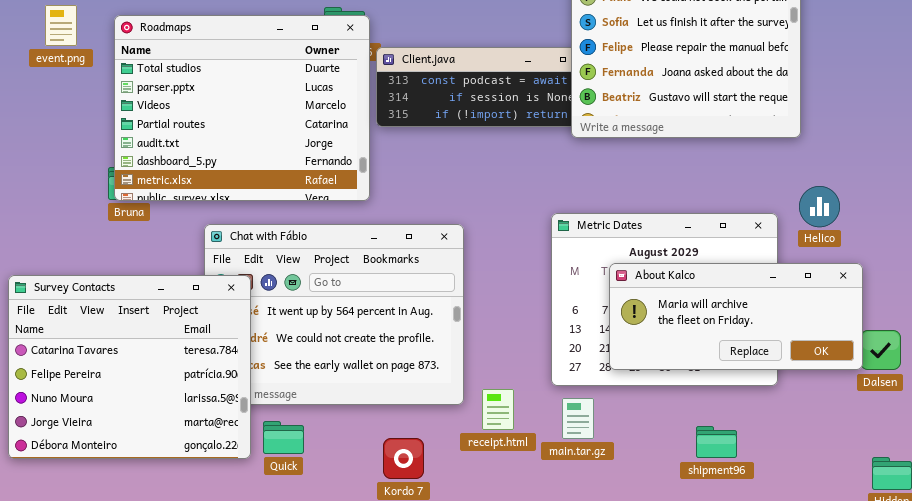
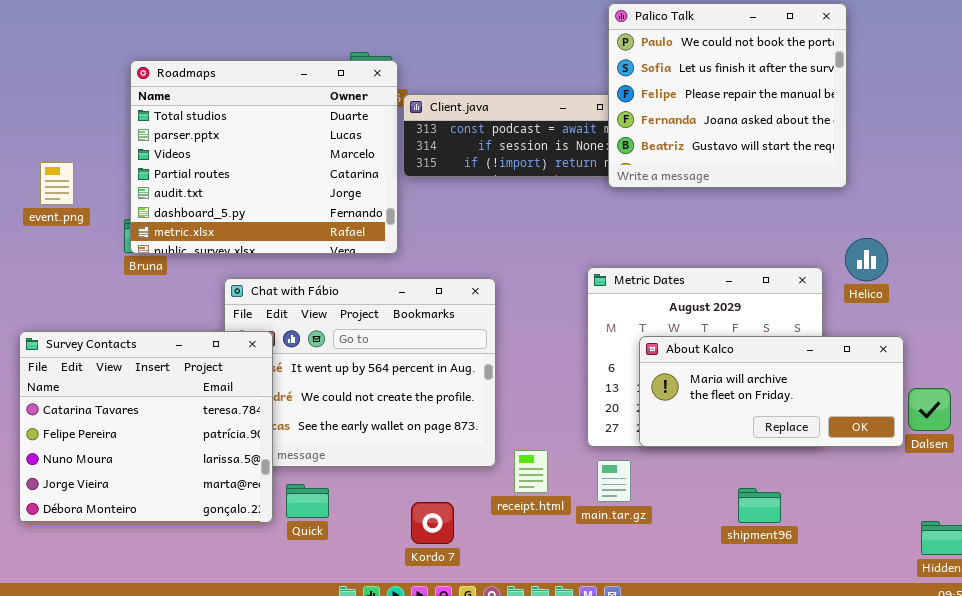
event.png: [45,5,77,46] -> [40,162,74,205], moved
About Kalco: [609,263,863,370] -> [639,336,904,447], moved

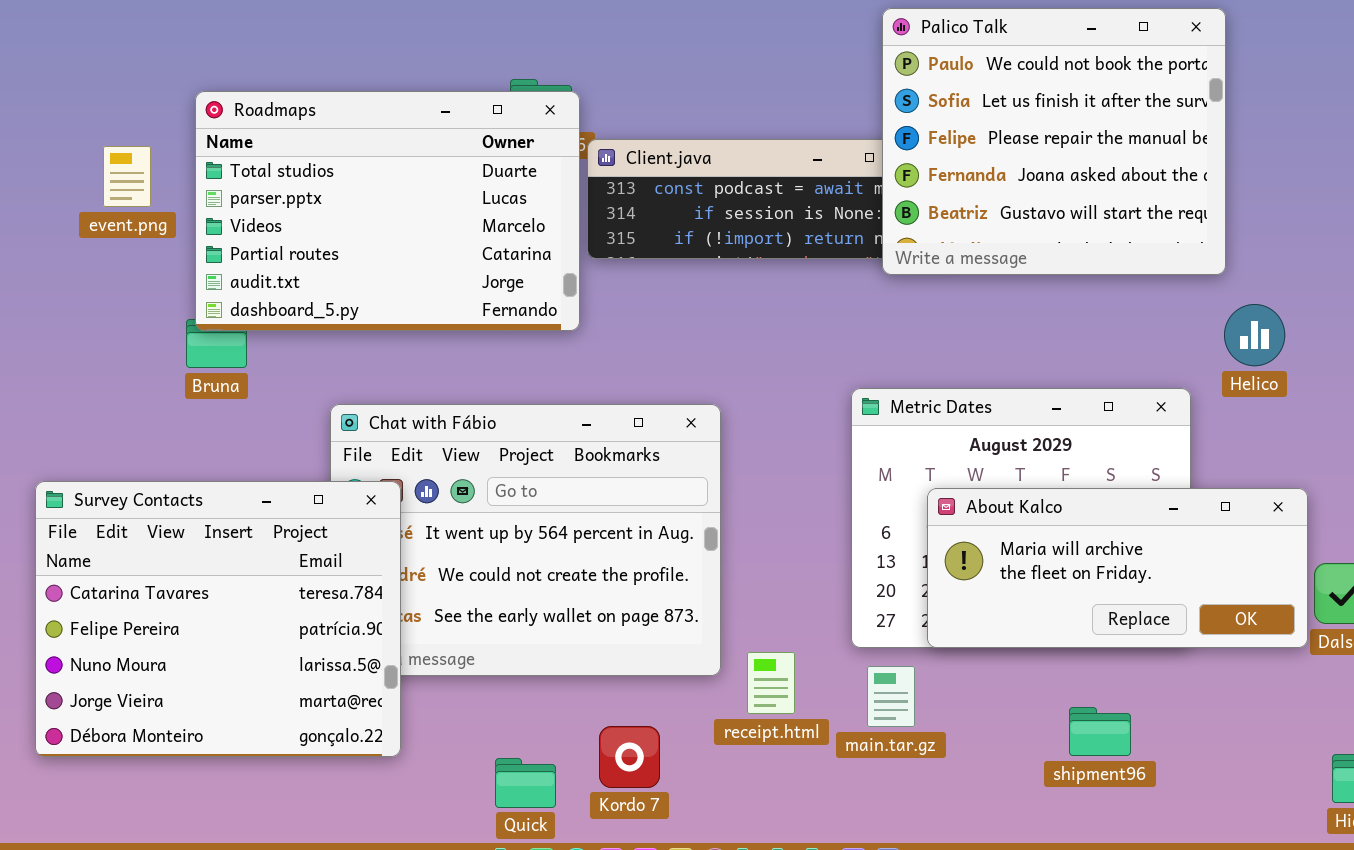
Roadmaps: [130,60,398,254] -> [195,91,580,331], resized
event.png: [40,162,74,205] -> [103,146,151,207], moved
Helico: [845,238,888,281] -> [1224,304,1285,366], moved
Quick: [286,484,329,518] -> [495,758,556,808], moved

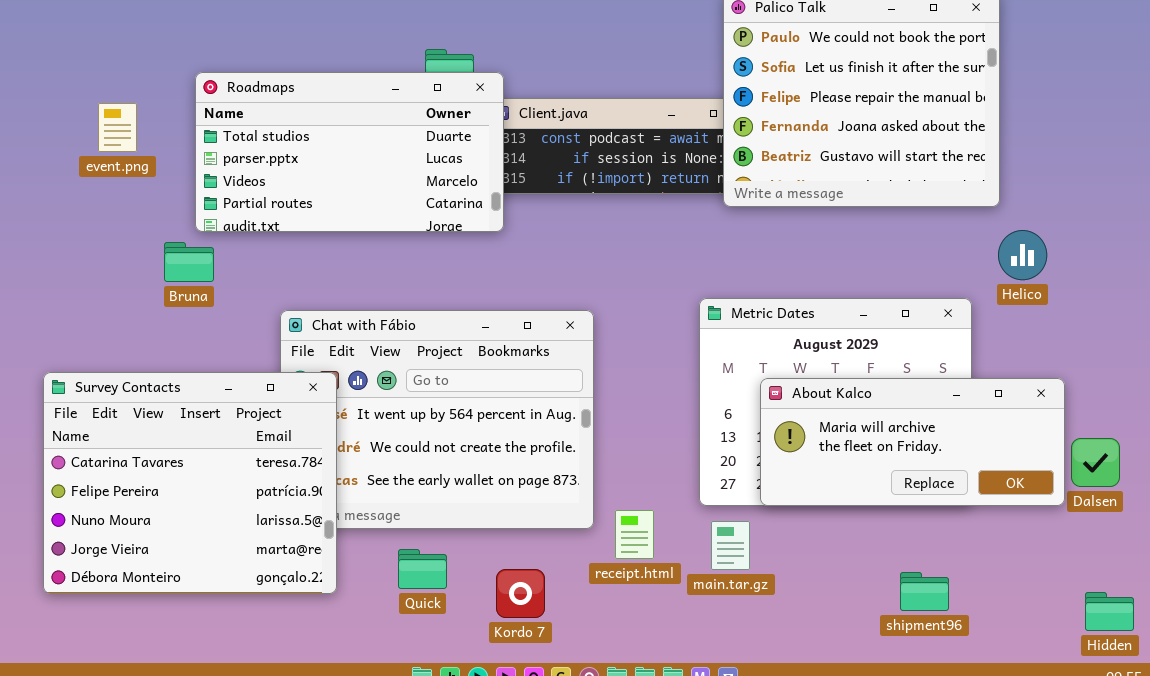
Roadmaps: [195,91,580,331] -> [195,72,504,232], moved, resized
shipment96: [1069,707,1131,756] -> [900,572,949,611], moved
Quick: [495,758,556,808] -> [398,549,447,589], moved

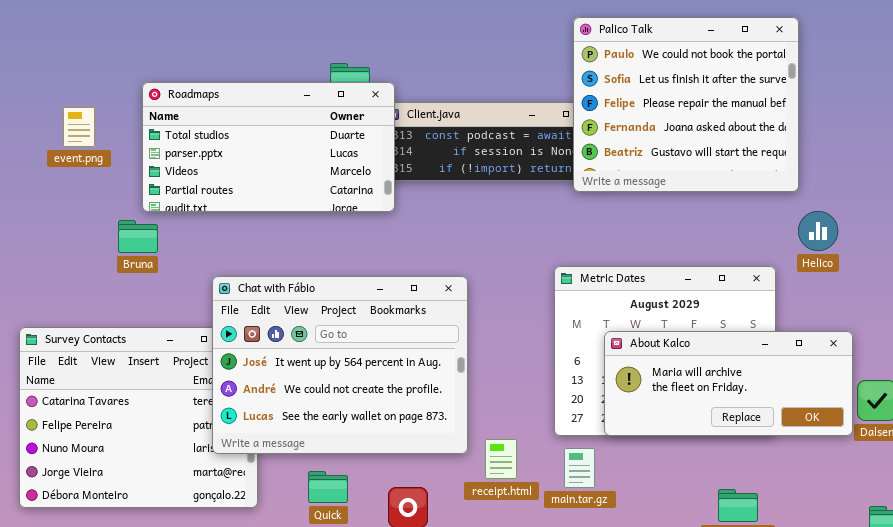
Chat with Fábio: [280,310,594,529] -> [212,276,468,454], raised

